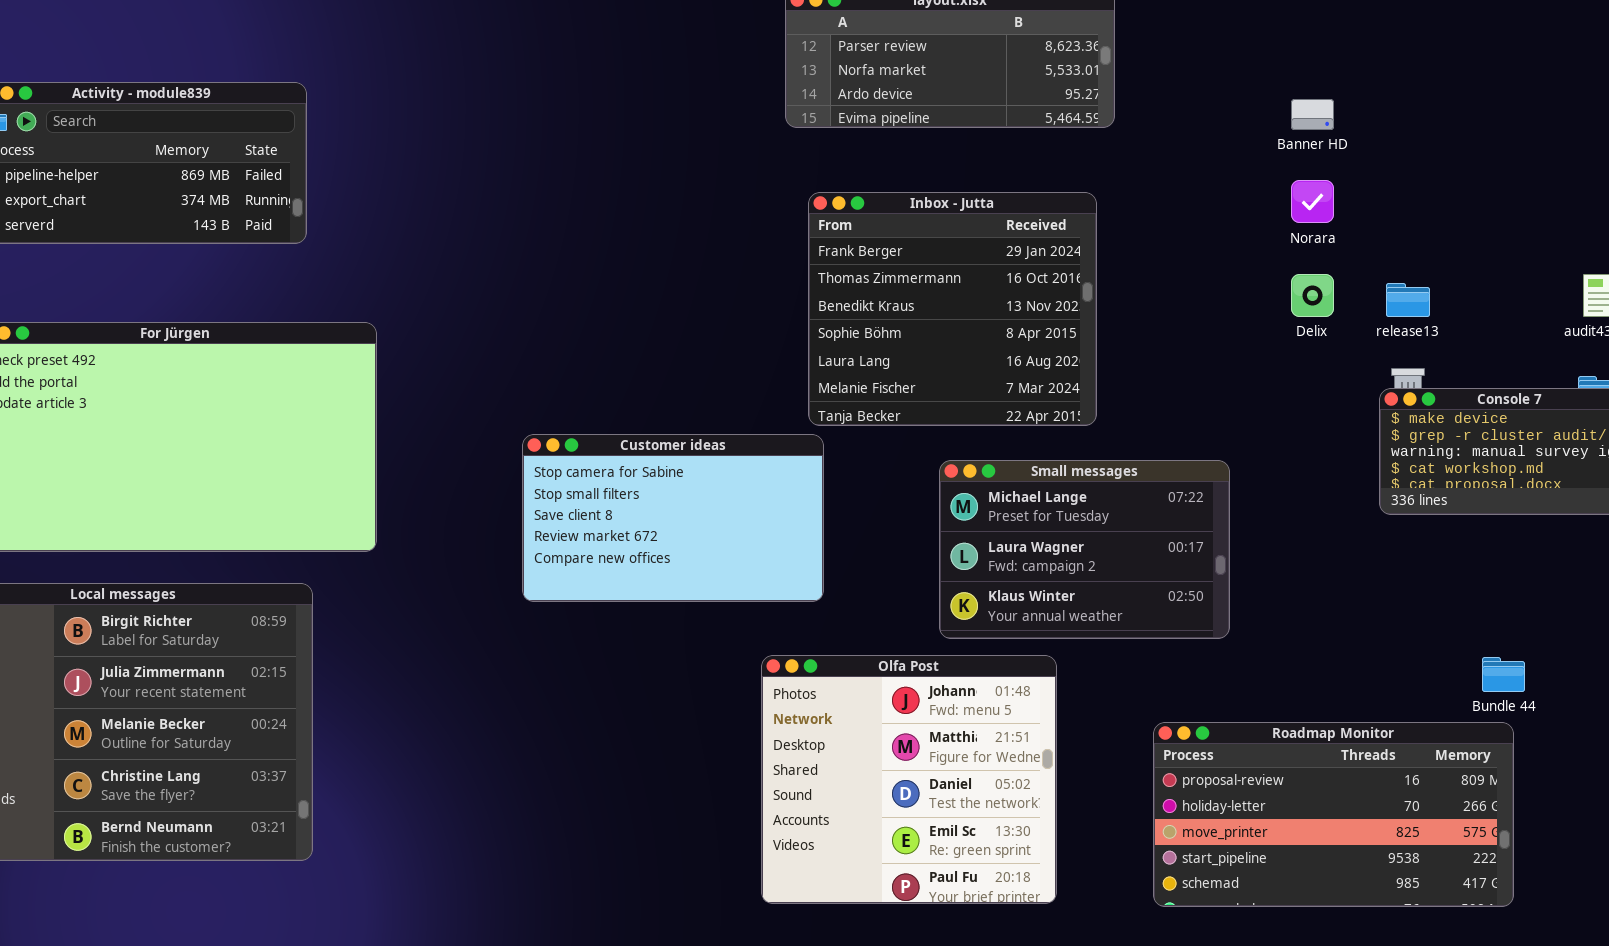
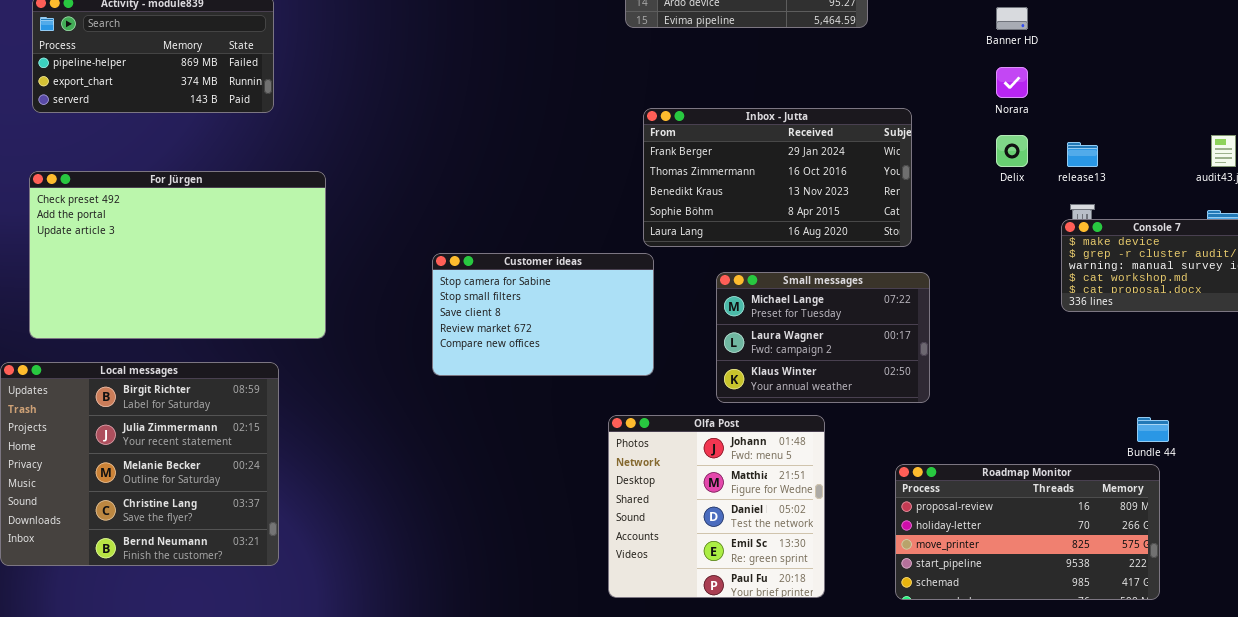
Inbox - Jutta: [808,192,1097,426] -> [643,108,912,247], resized
Small messages: [939,460,1230,639] -> [716,272,930,403], moved

